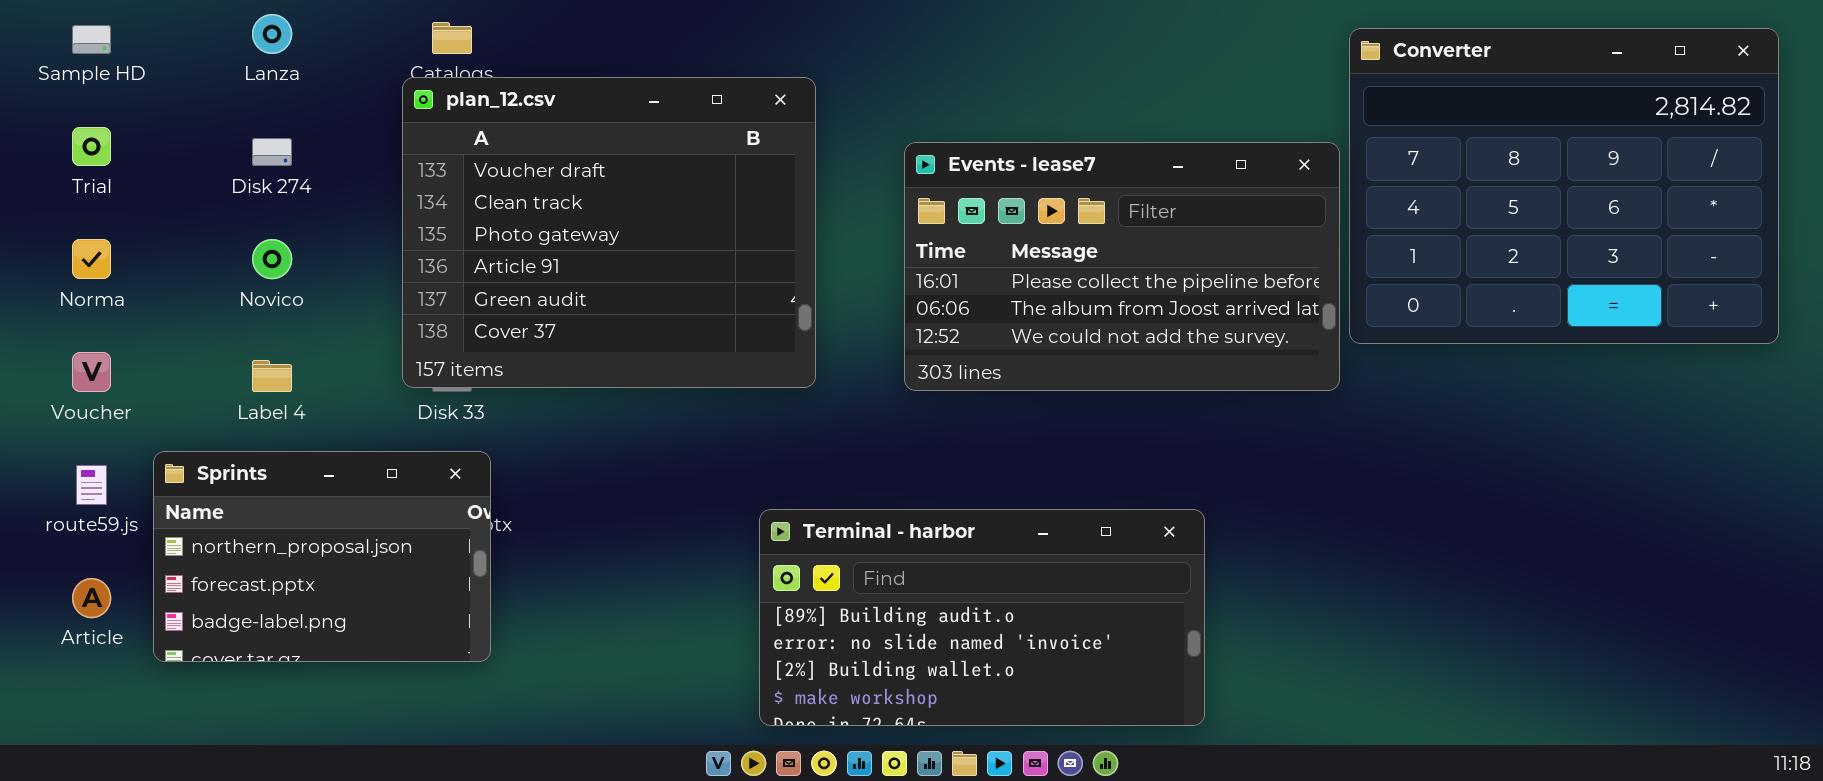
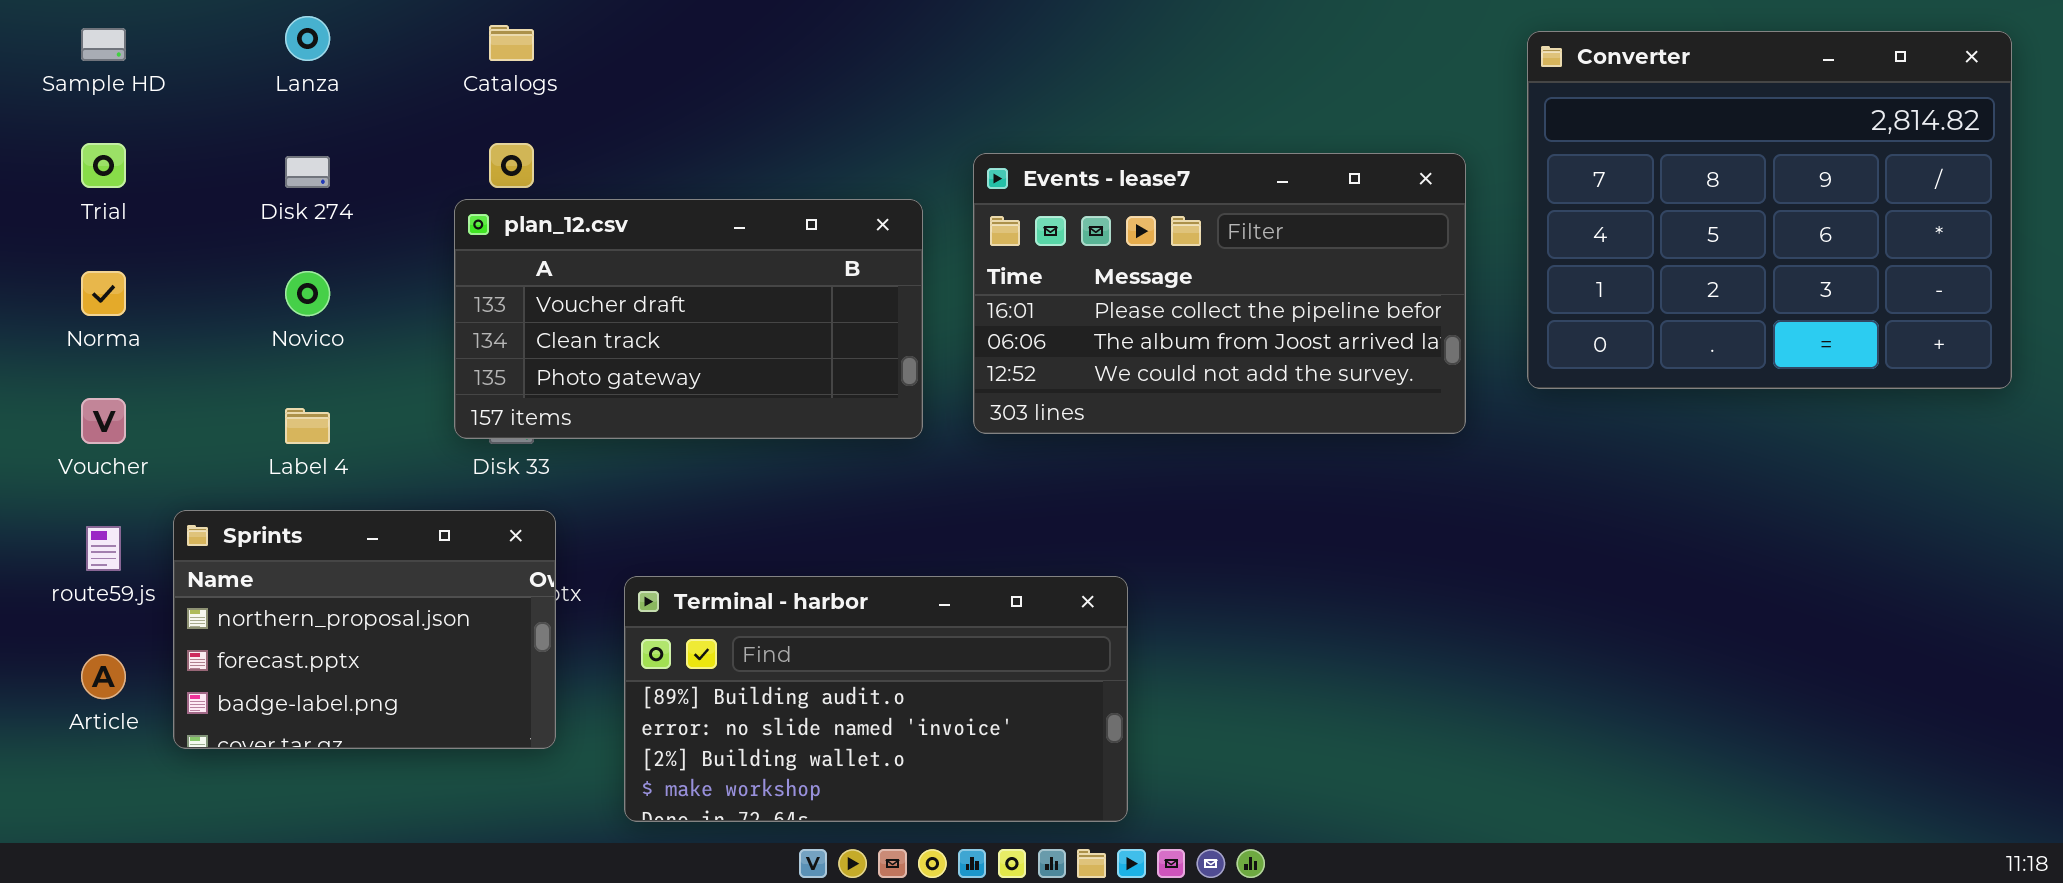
plan_12.csv: [402,77,816,388] -> [454,199,923,439], resized
Events - lease7: [904,142,1340,391] -> [973,153,1466,434], moved
Terminal - harbor: [759,509,1205,726] -> [624,576,1128,822], moved

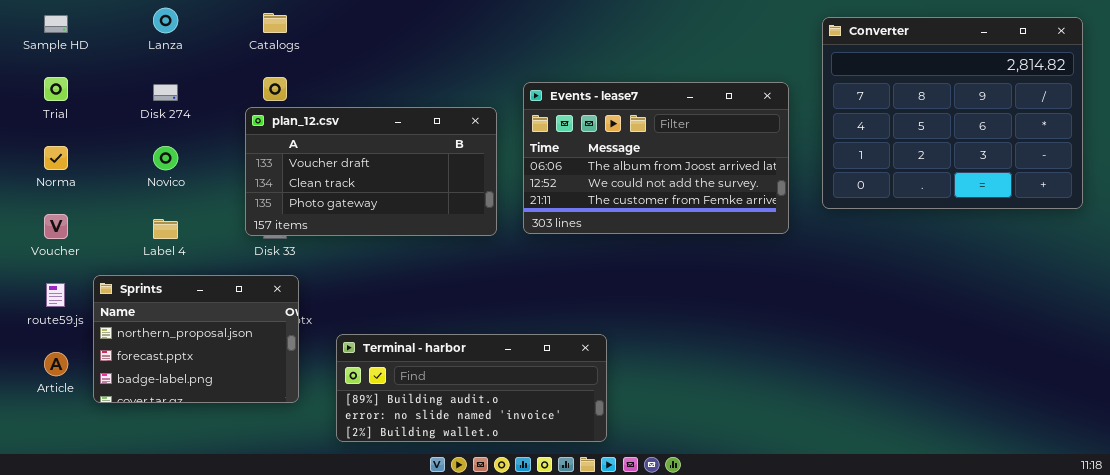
Events - lease7: [973,153,1466,434] -> [523,82,789,234], scrolled down 1 row
Terminal - harbor: [624,576,1128,822] -> [336,334,607,442], resized

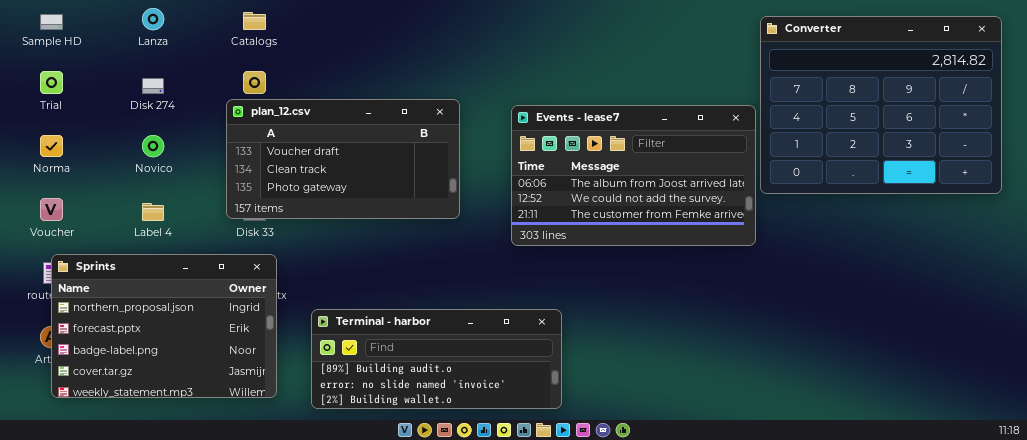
Events - lease7: [523,82,789,234] -> [511,105,756,246], moved
Sprints: [93,275,299,403] -> [51,254,277,398], resized

